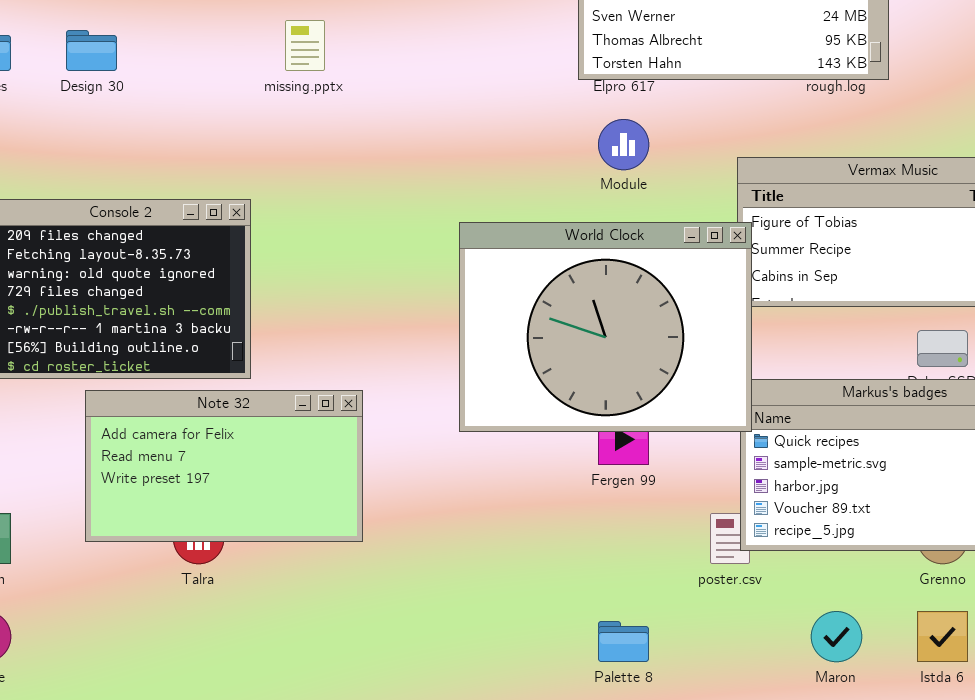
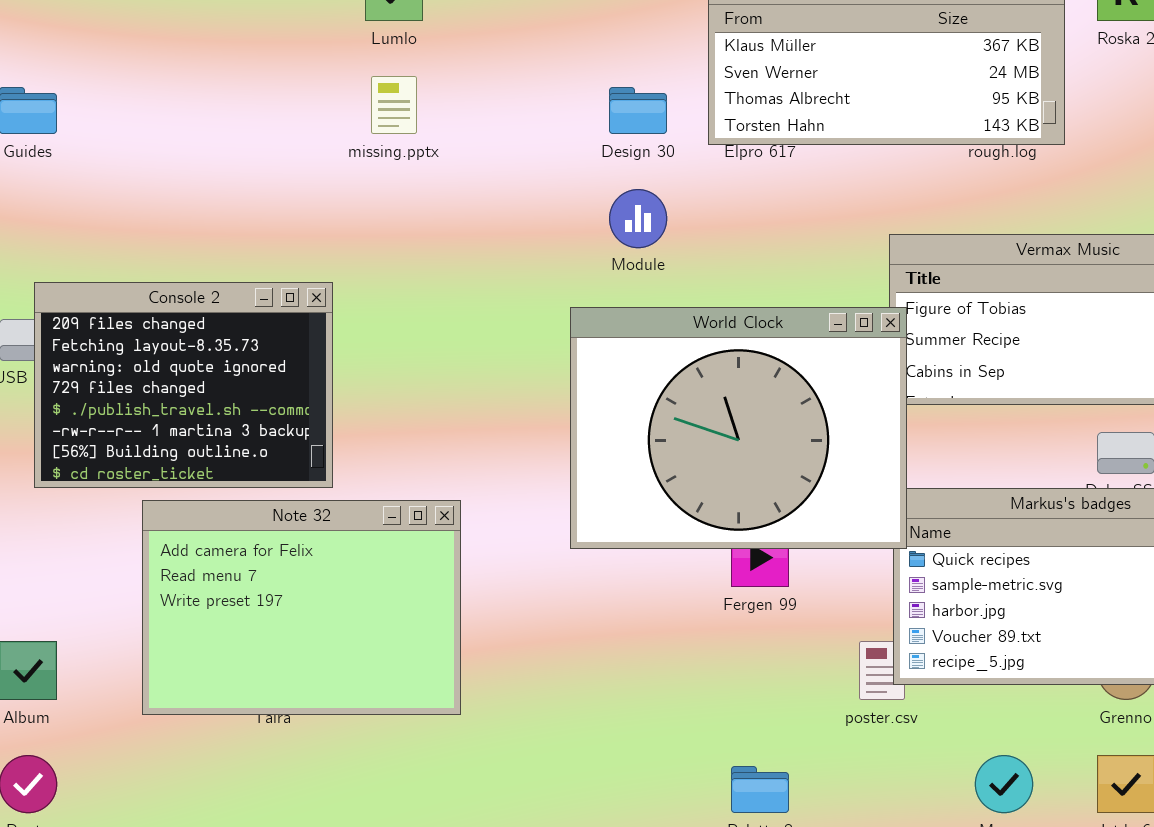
Design 30: [66,30,117,71] -> [609,87,667,134], moved
Module: [598,119,649,170] -> [609,189,667,248], moved
Note 32: [85,390,363,542] -> [142,500,461,715], resized

